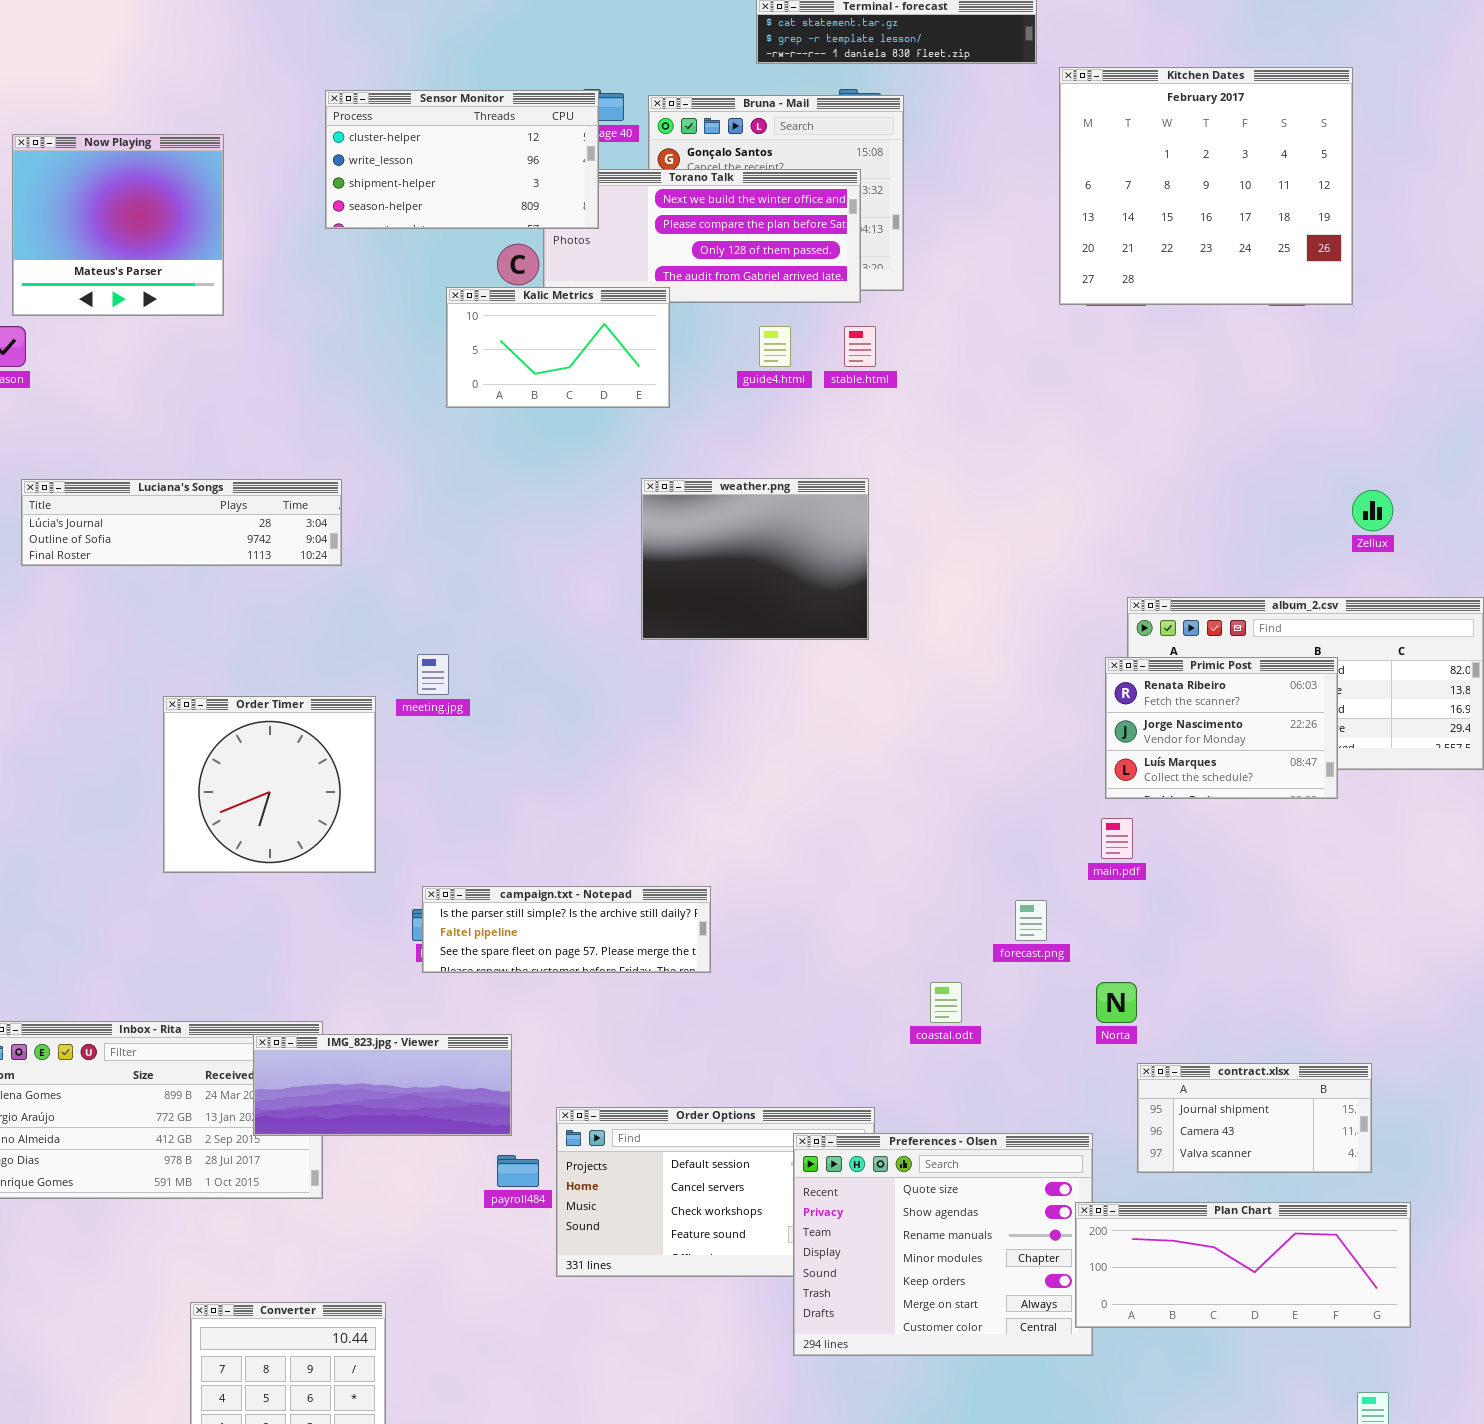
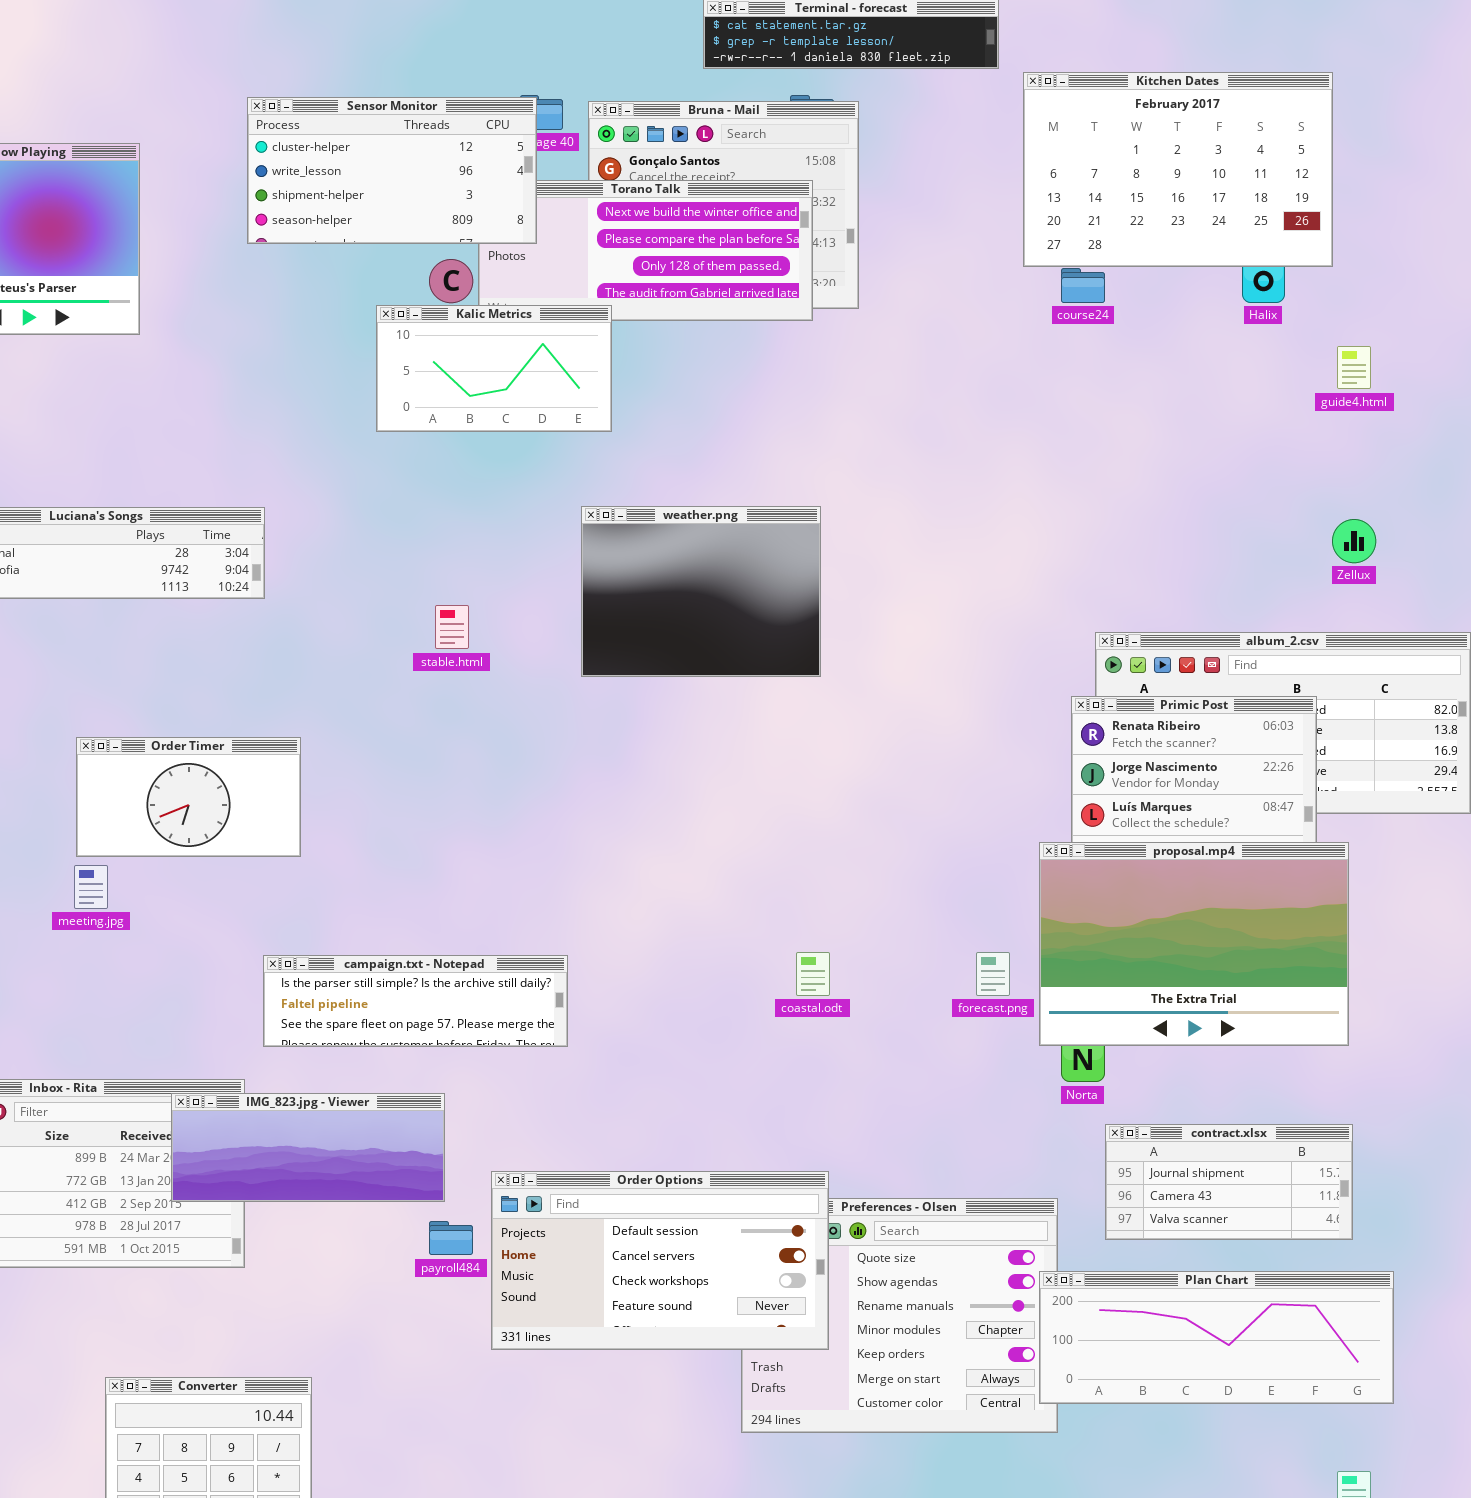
Kitchen Dates: [1059,67,1353,305] -> [1023,72,1333,267], resized
guide4.html: [759,326,791,367] -> [1337,346,1371,389], moved
stable.html: [844,326,876,367] -> [435,605,469,649], moved
meeting.jpg: [417,654,449,695] -> [74,865,108,909], moved
Order Timer: [163,696,376,873] -> [76,737,301,857], resized
proposal.mp4: none -> [1039,842,1349,1046], opened
campaign.txt - Notepad: [422,886,711,973] -> [263,955,568,1047], moved
coastal.odt: [930,982,962,1023] -> [796,952,830,996], moved
Order Options: [556,1107,875,1277] -> [491,1171,829,1350], raised

